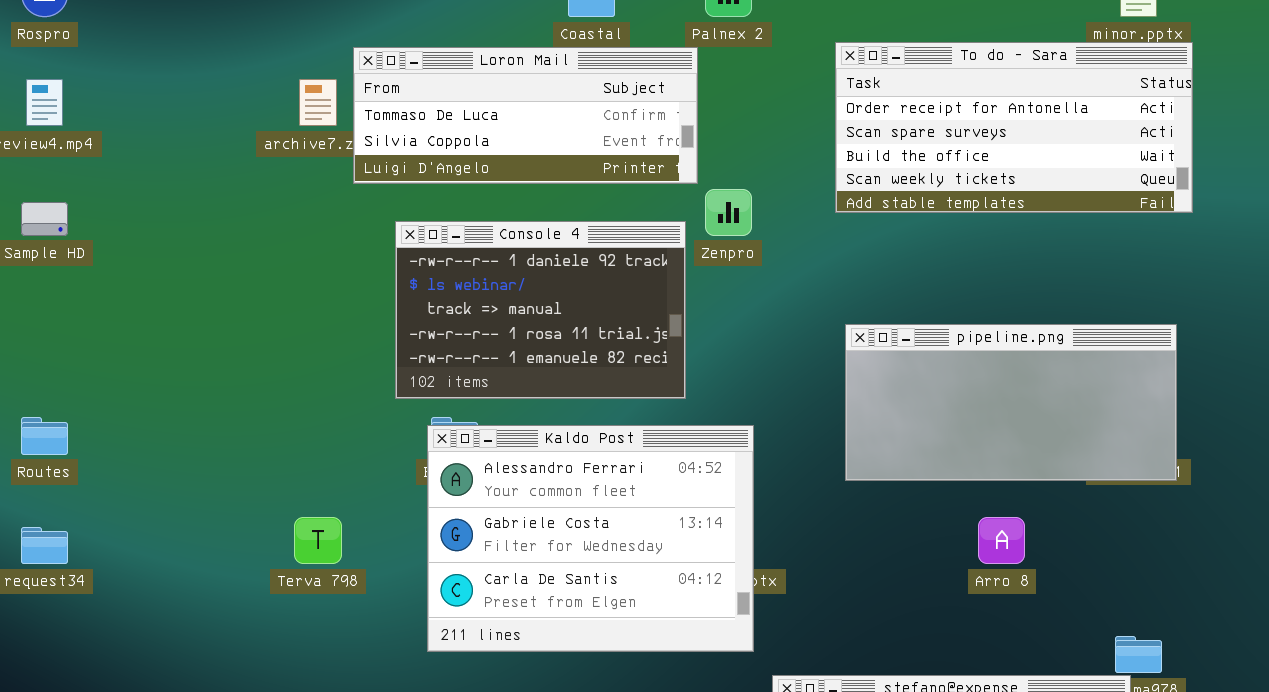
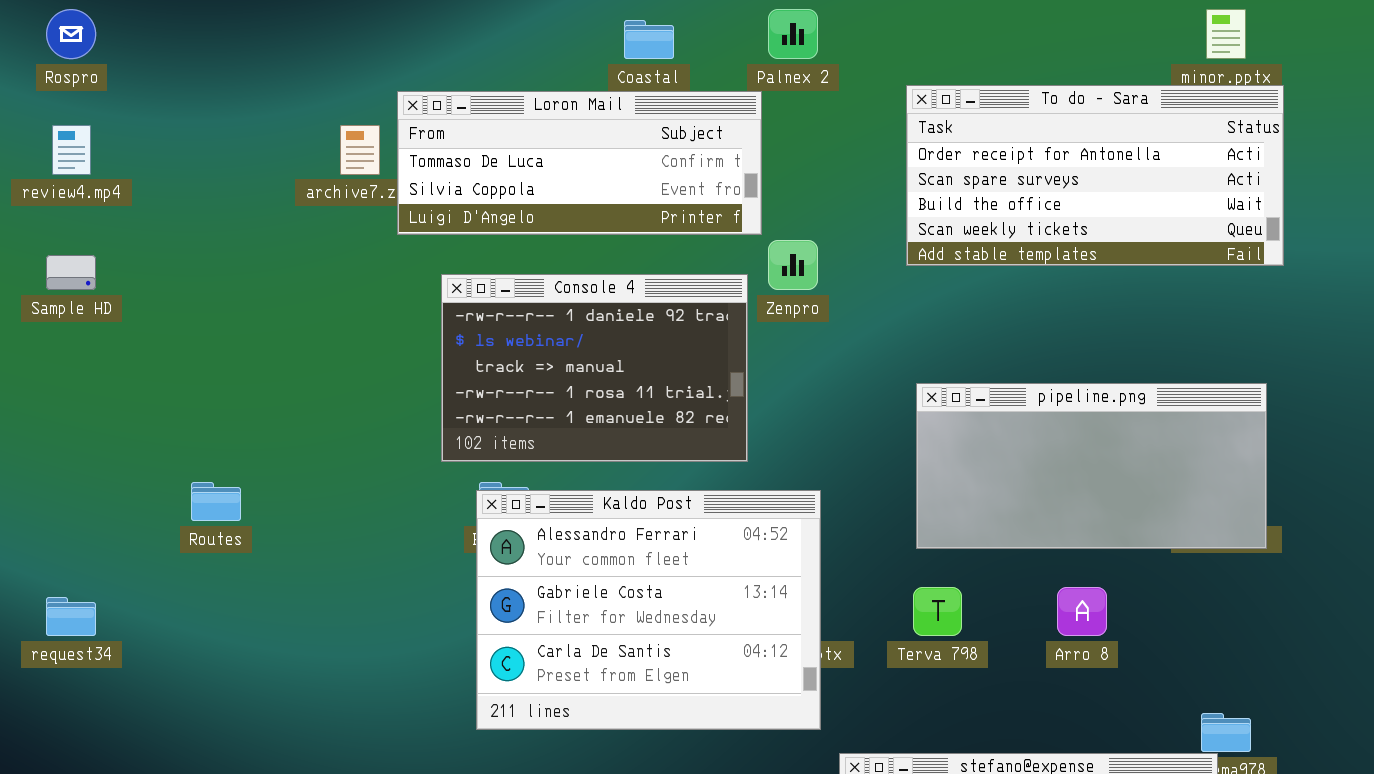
Routes: [21,417,68,455] -> [191,482,241,521], moved
Terva 798: [294,517,342,564] -> [913,587,962,636], moved

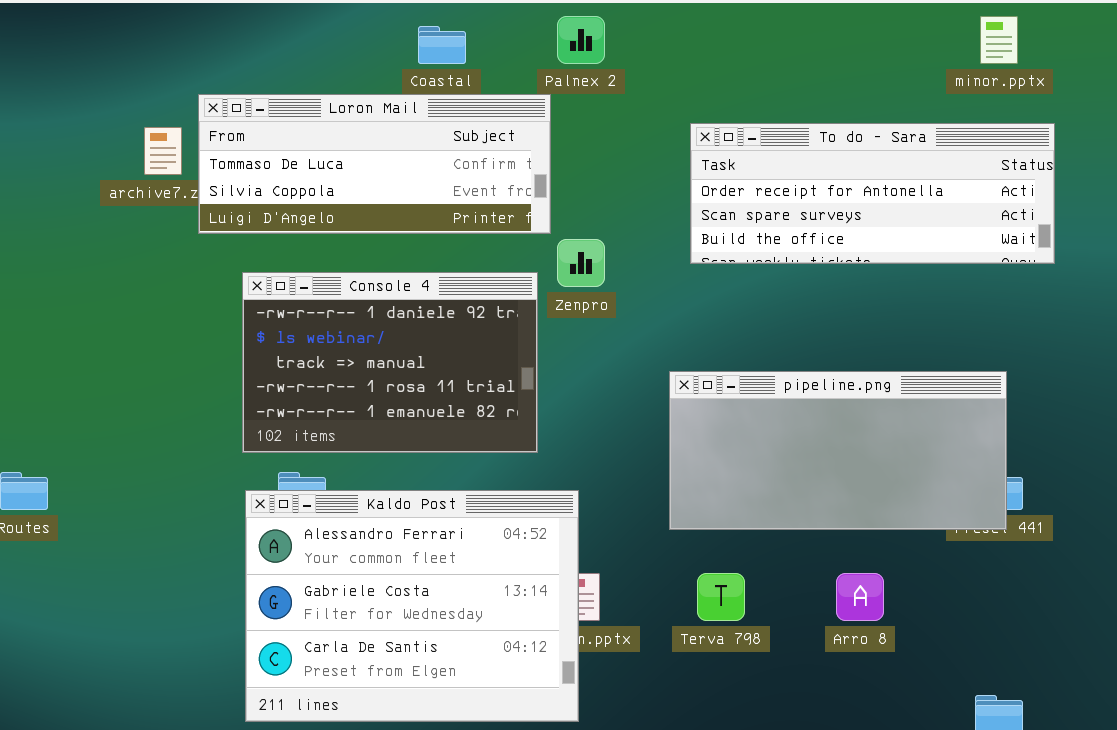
To do - Sara: [906,85,1284,266] -> [690,123,1055,264], resized
pipeline.png: [916,383,1267,549] -> [669,371,1007,530], moved
Kaldo Post: [476,490,821,730] -> [245,490,579,722], moved

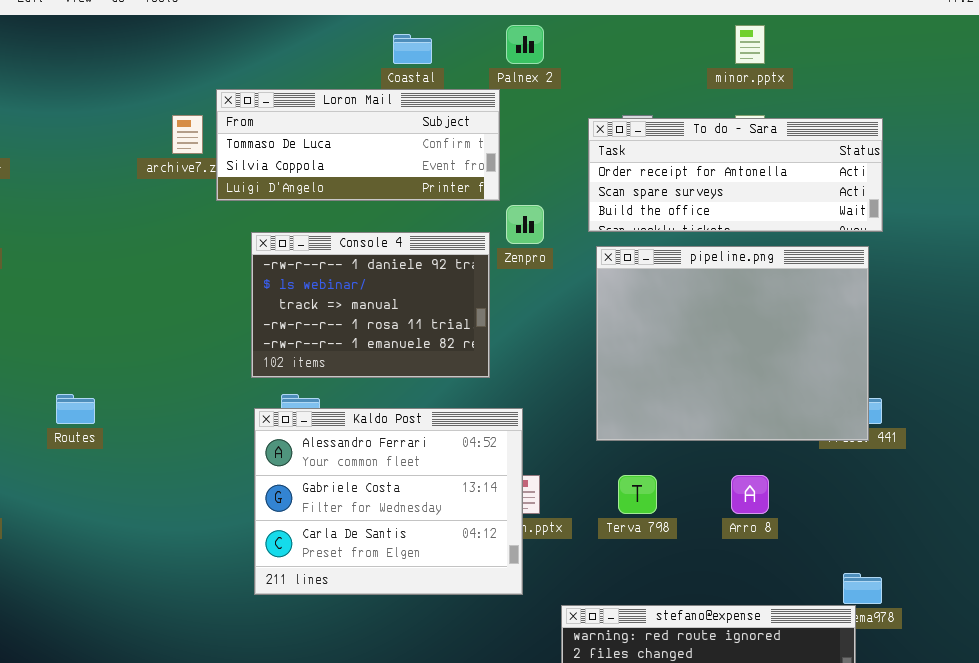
minor.pptx: [980,16,1018,64] -> [735,25,765,64], moved
To do - Sara: [690,123,1055,264] -> [588,118,883,232], moved
pipeline.png: [669,371,1007,530] -> [596,246,869,441], resized

